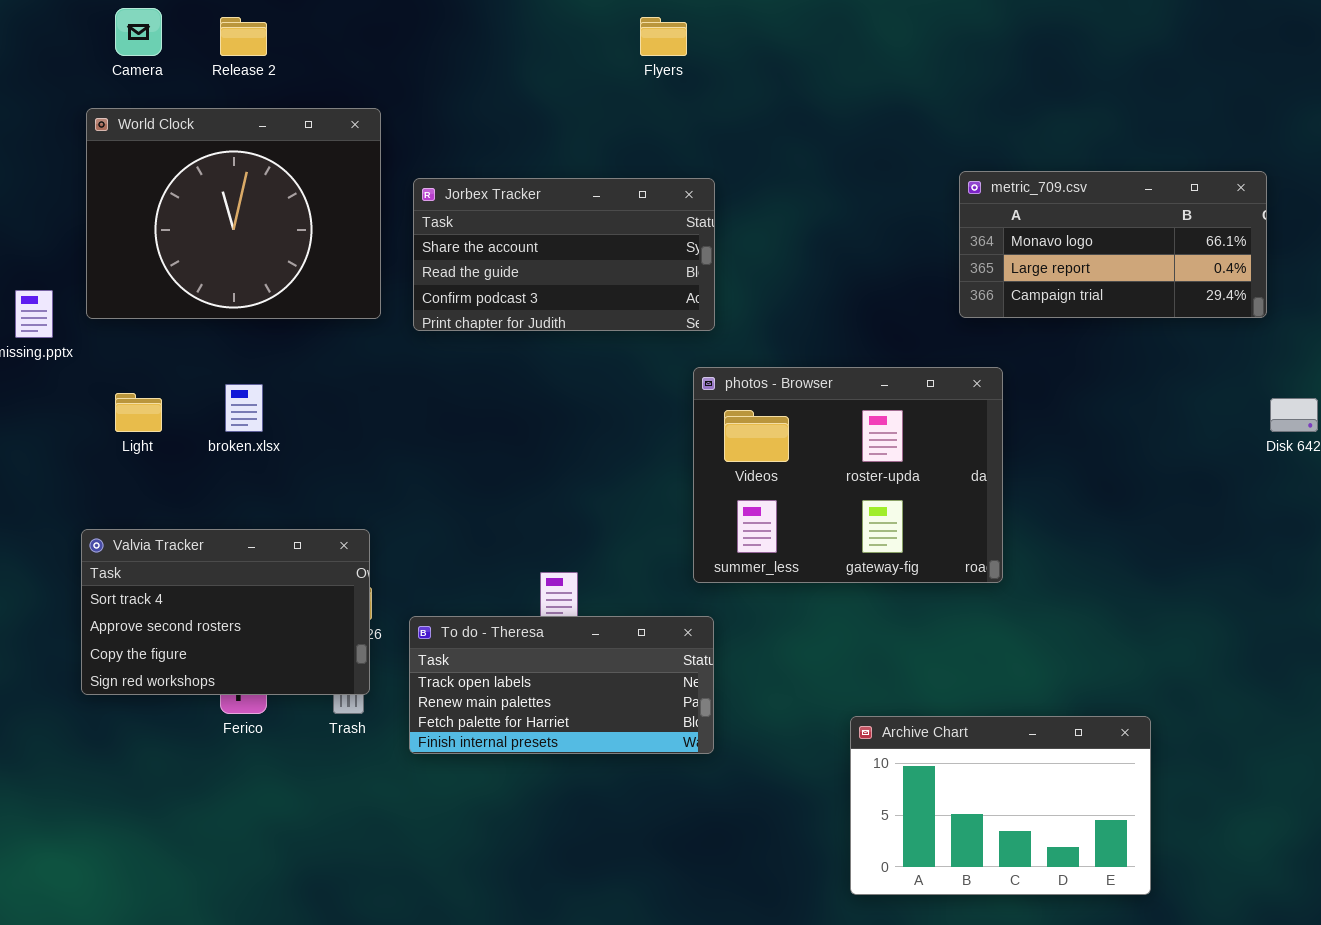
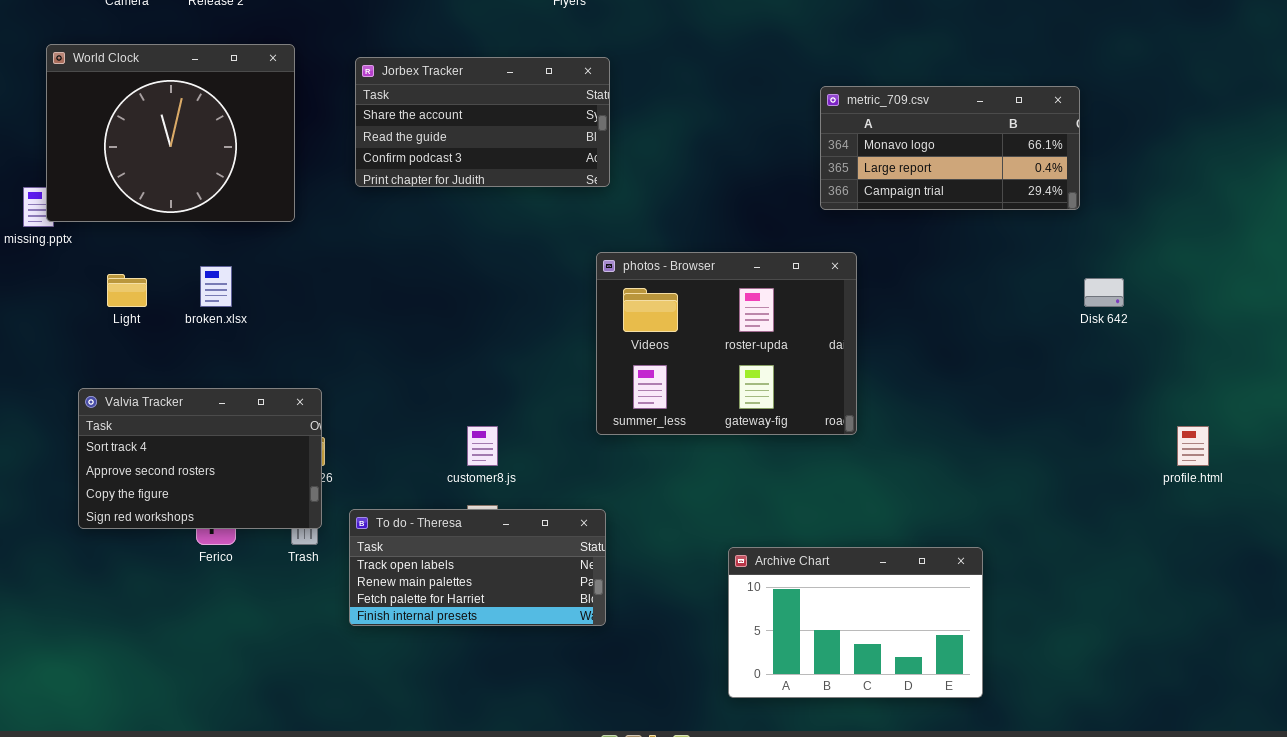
World Clock: [86,108,381,319] -> [46,44,295,222], moved
Jorbex Tracker: [413,178,715,331] -> [355,57,610,187], moved
To do - Theresa: [409,616,714,754] -> [349,509,606,626], moved

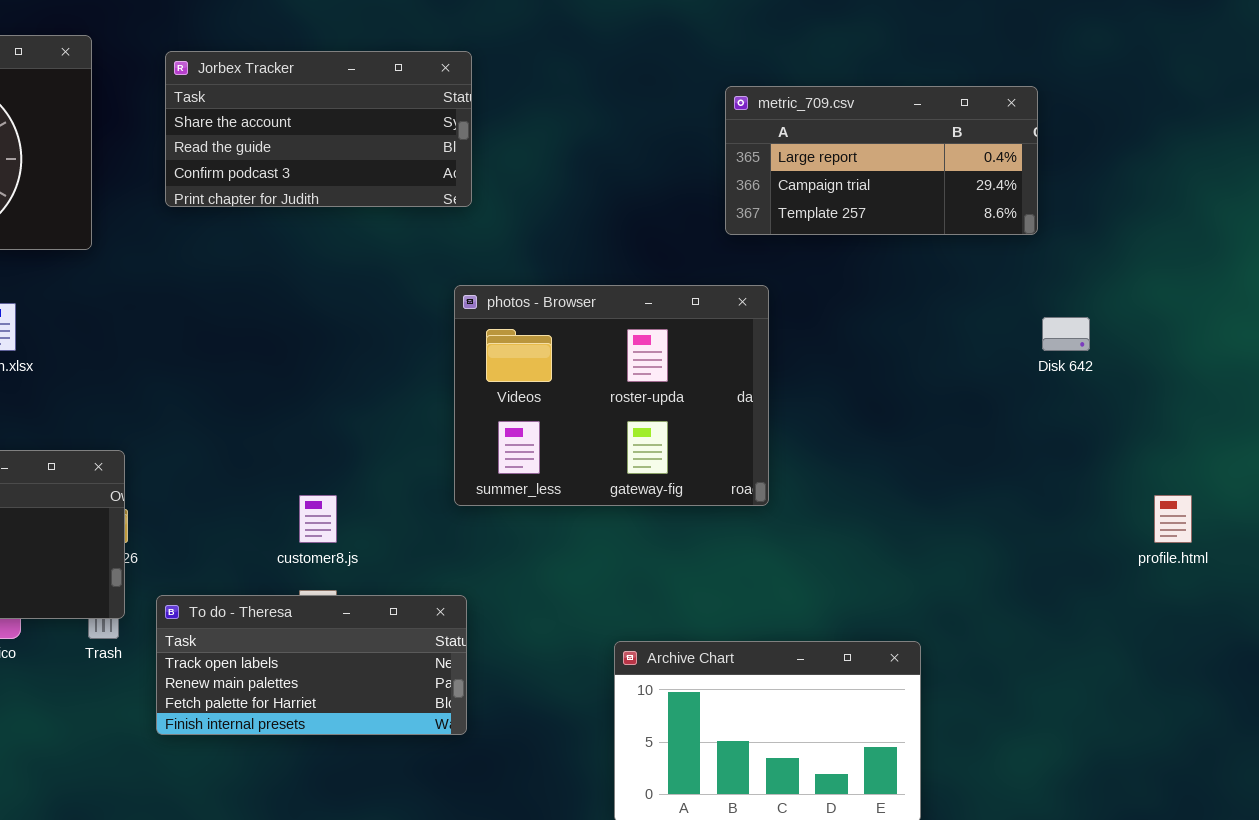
metric_709.csv: [820,86,1080,210] -> [725,86,1038,235], scrolled down 1 row

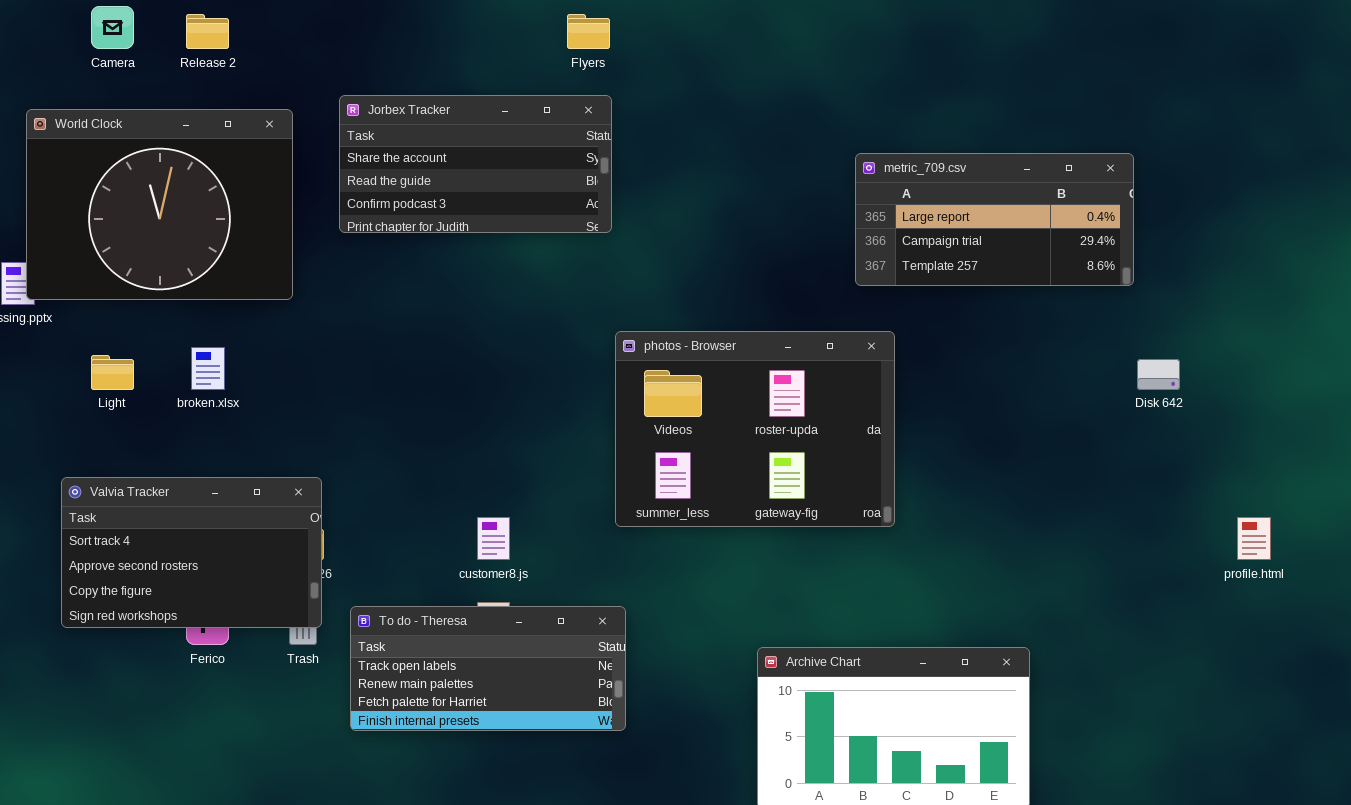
Jorbex Tracker: [165,51,472,207] -> [339,95,612,233], moved

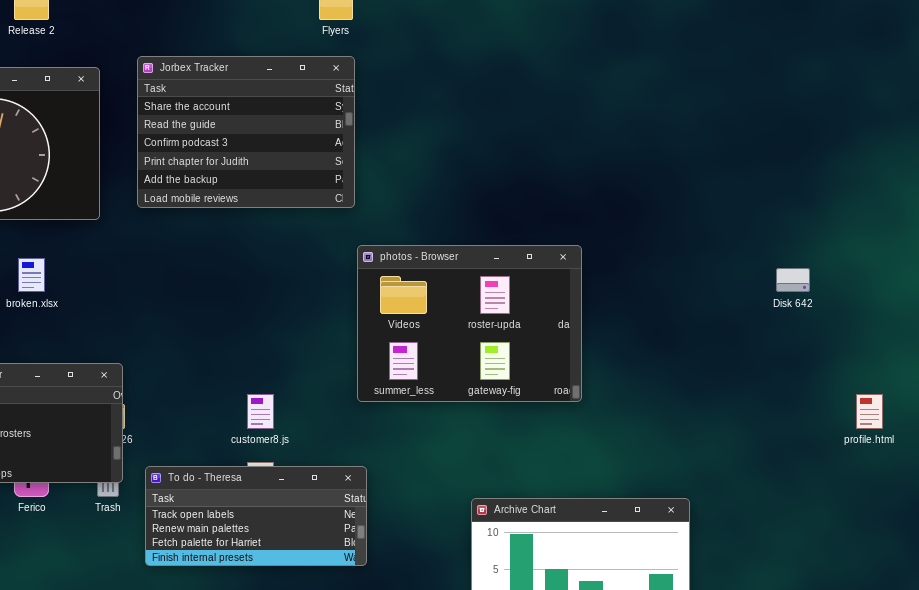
Jorbex Tracker: [339,95,612,233] -> [137,56,355,208], resized
metric_709.csv: [855,153,1134,286] -> none, closed

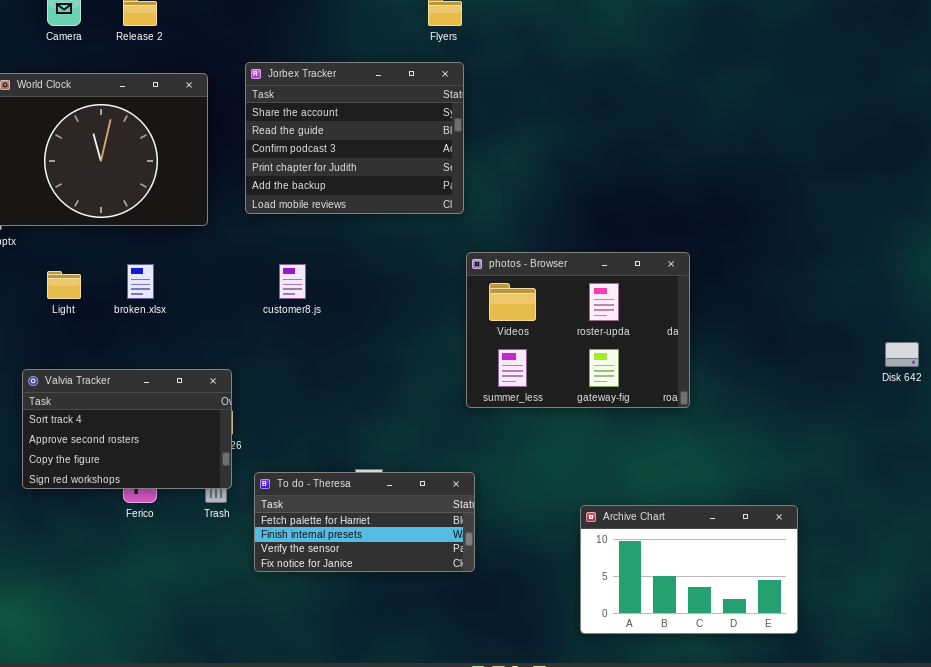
Disk 642: [776,268,810,292] -> [885,342,919,367], moved
customer8.js: [247,394,274,429] -> [279,264,306,299], moved
To do - Theresa: [145,466,367,566] -> [254,472,475,572], scrolled down 2 rows

